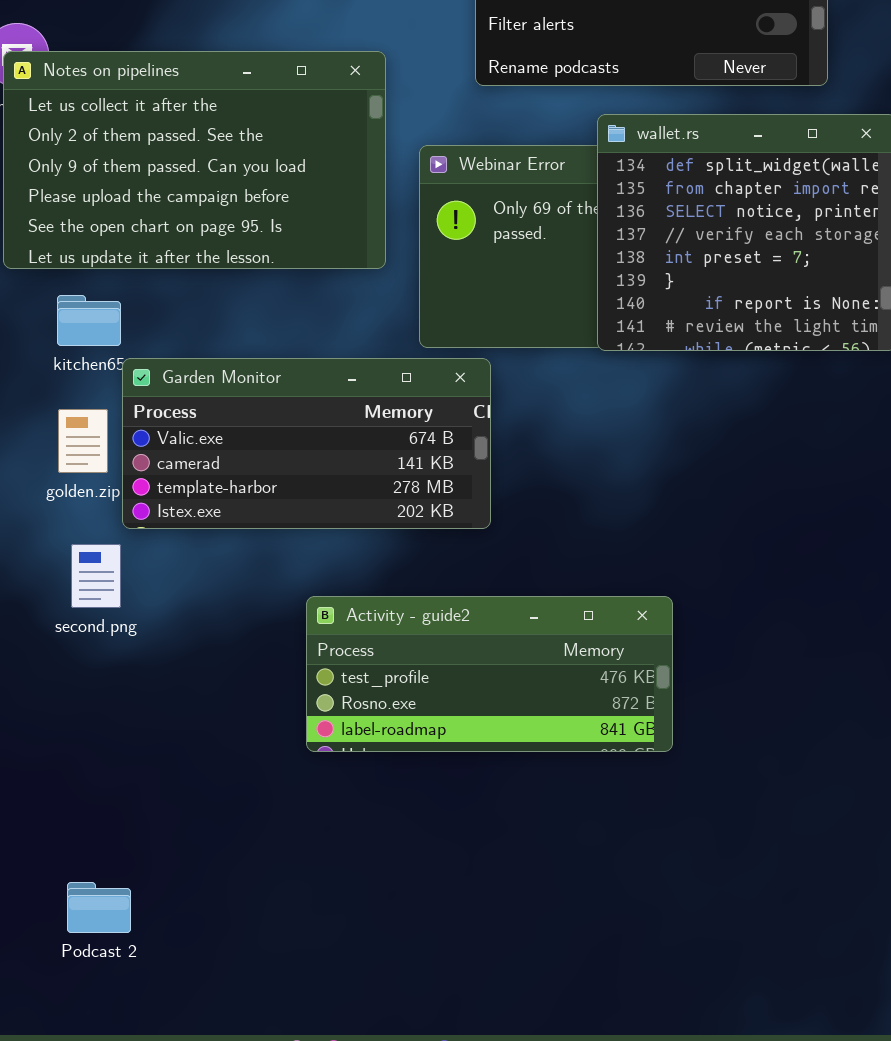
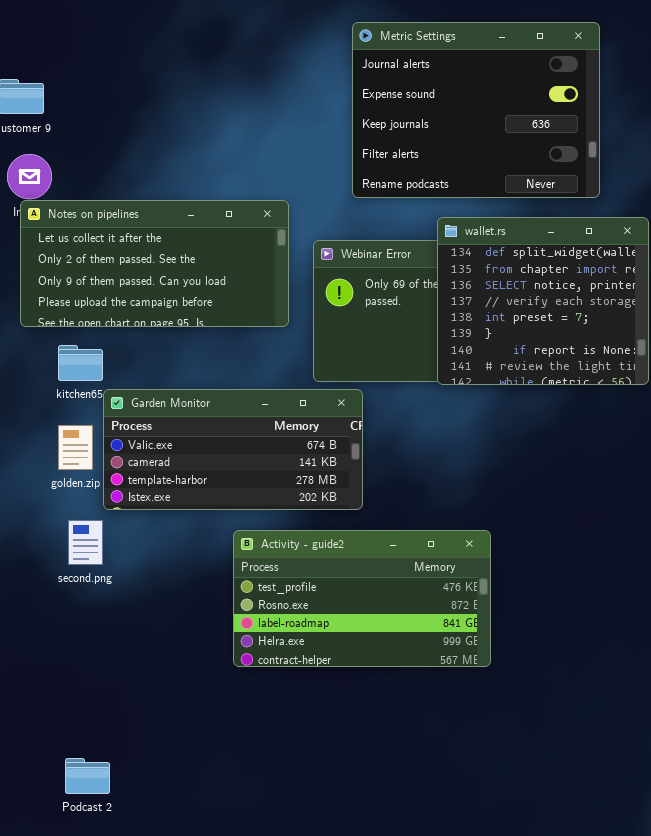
Notes on pipelines: [3,51,386,269] -> [20,200,289,327], resized
Activity - guide2: [306,596,673,752] -> [233,530,491,667], resized

